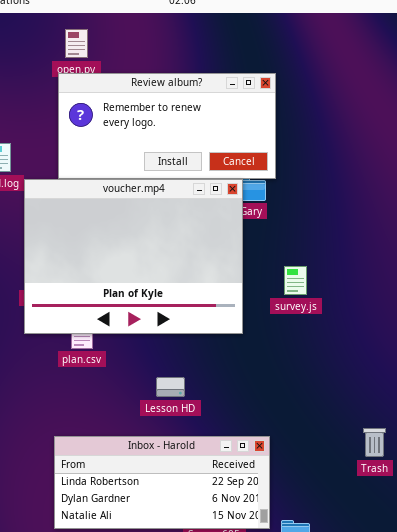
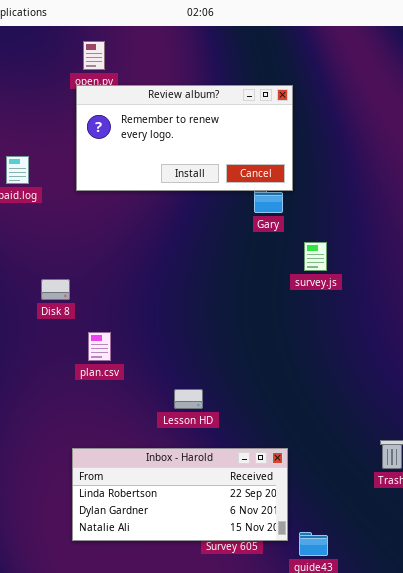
voucher.mp4: [24,179,243,334] -> none, closed
survey.js: [284,266,307,295] -> [304,242,327,271], moved

